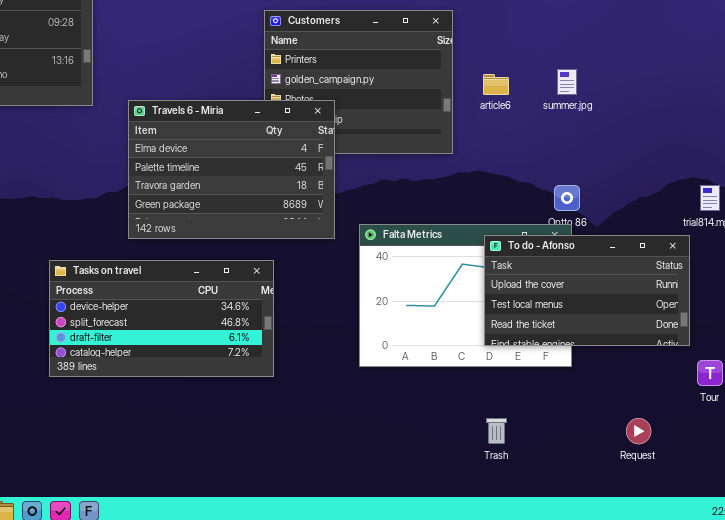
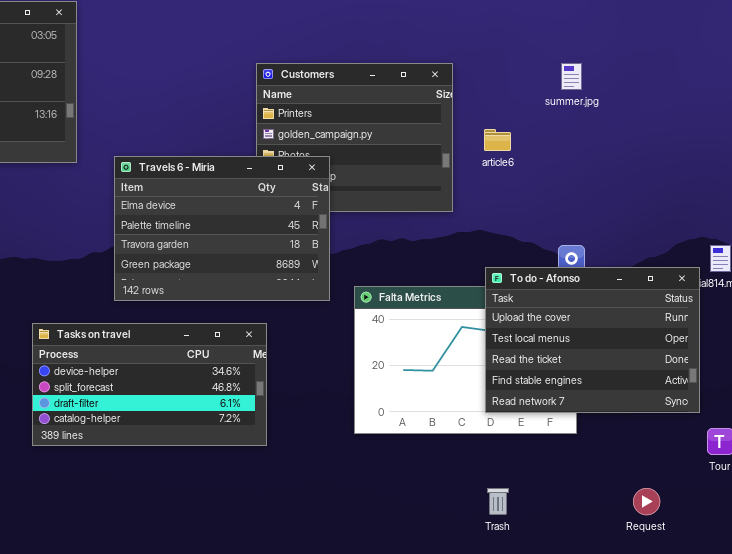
summer.jpg: [557,69,577,95] -> [561,63,582,90], moved
To do - Afonso: [484,235,690,346] -> [485,267,700,413], resized

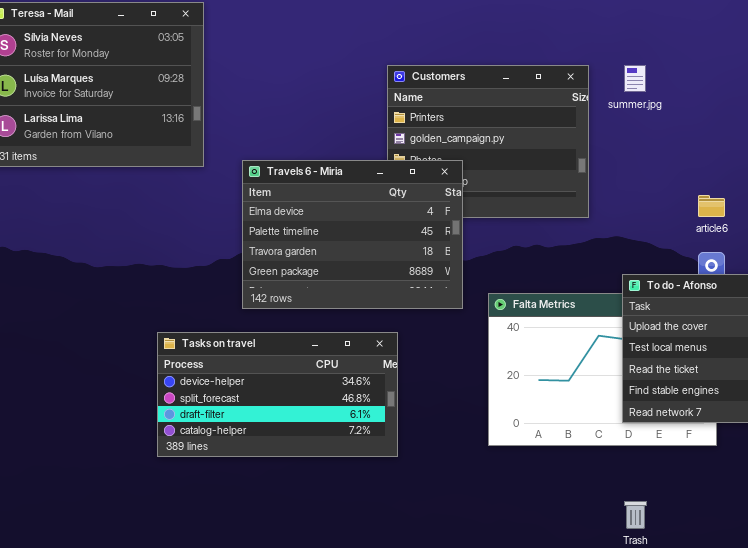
summer.jpg: [561,63,582,90] -> [624,65,646,92], moved
article6: [484,129,511,151] -> [698,195,725,217], moved

